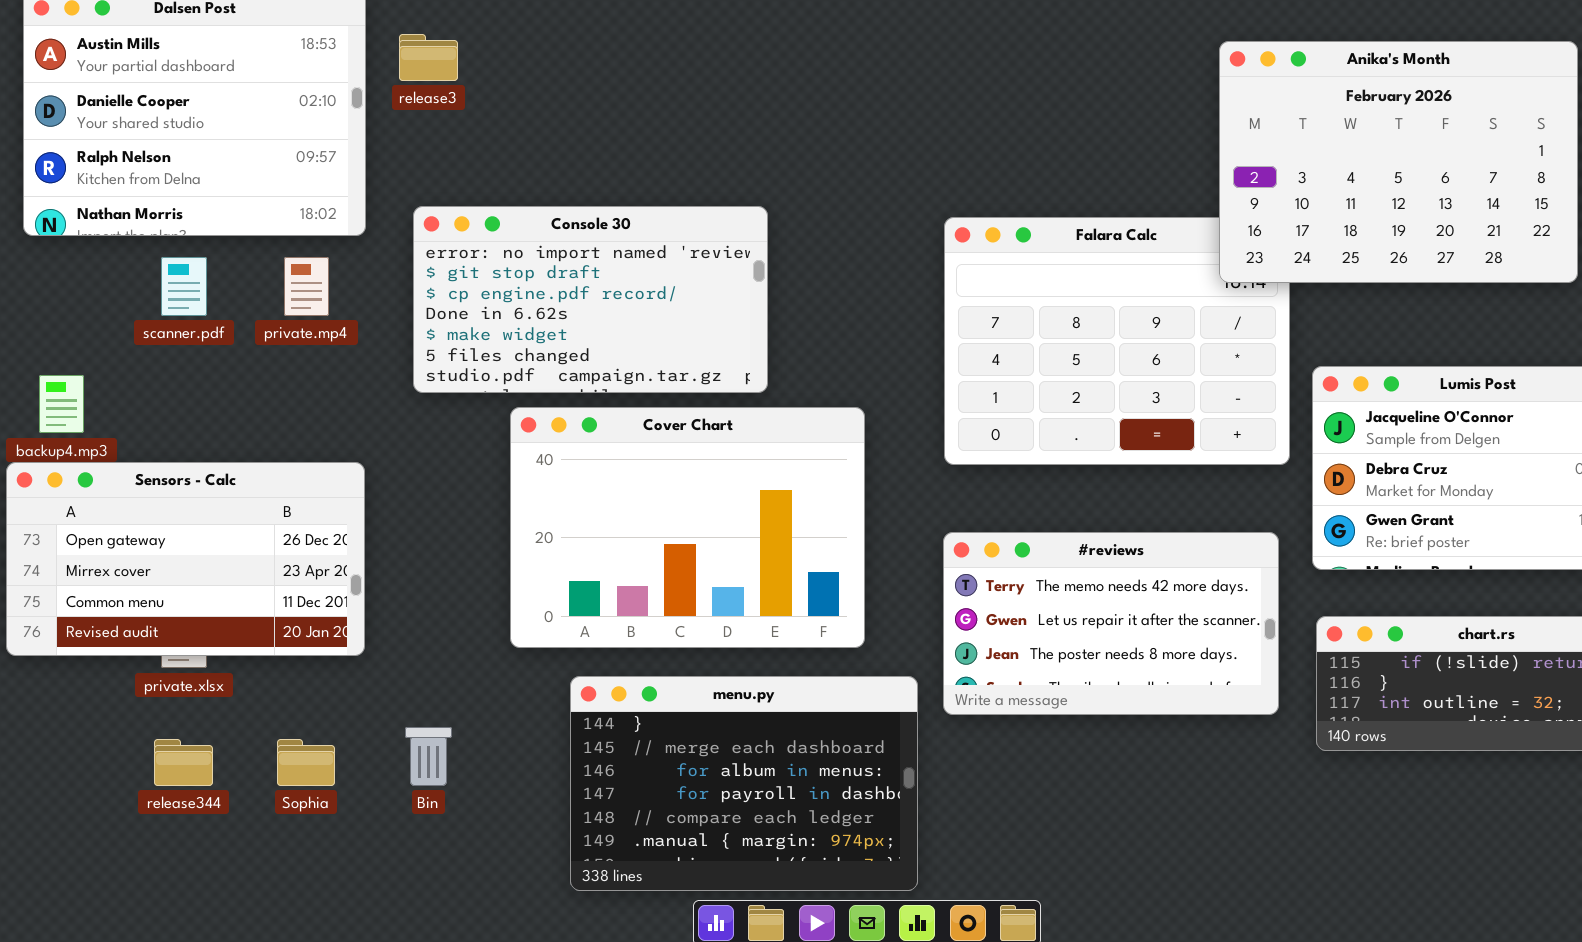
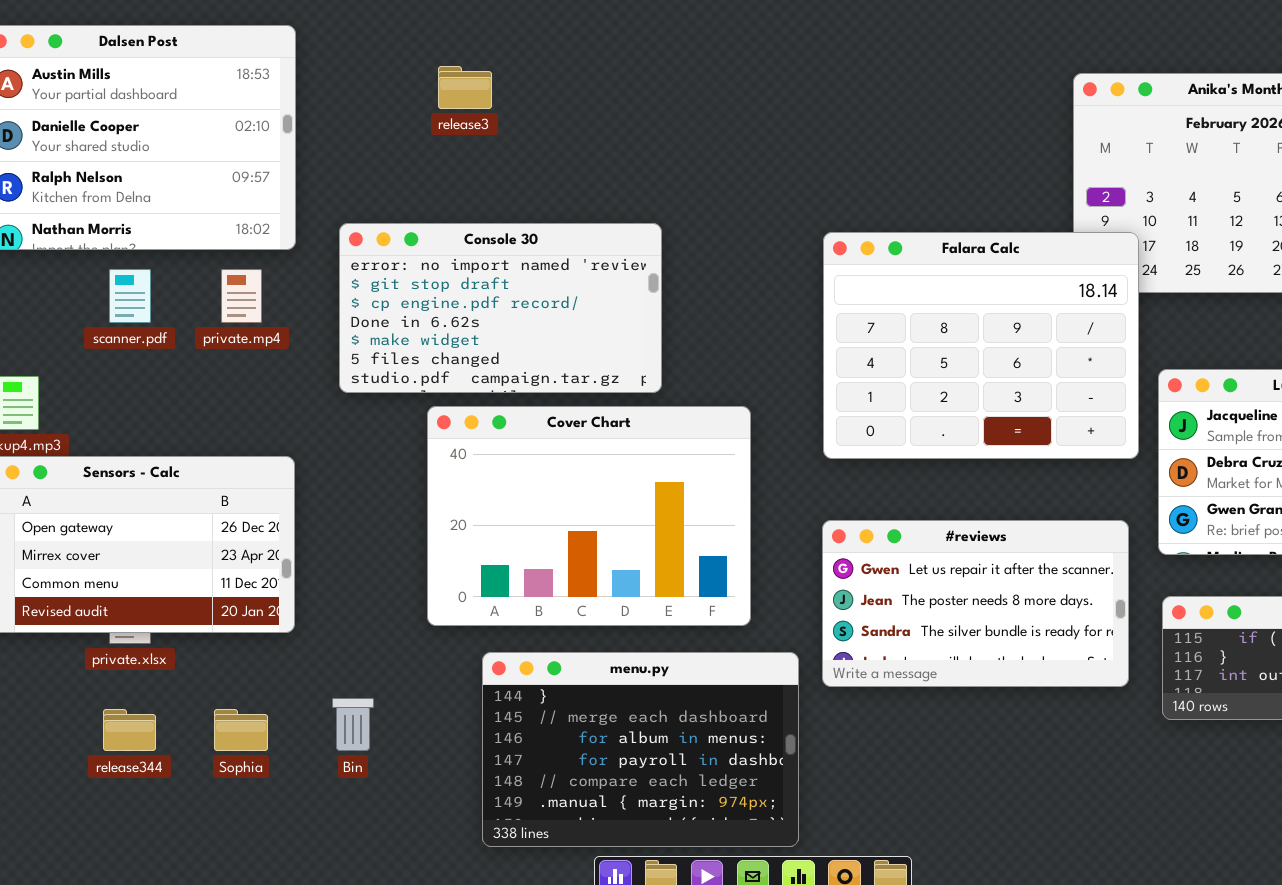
release3: [399,34,458,81] -> [438,66,492,109], moved
Falara Calc: [944,217,1290,465] -> [823,232,1139,459], raised
#reviews: [943,532,1279,715] -> [822,520,1129,687], scrolled down 1 row

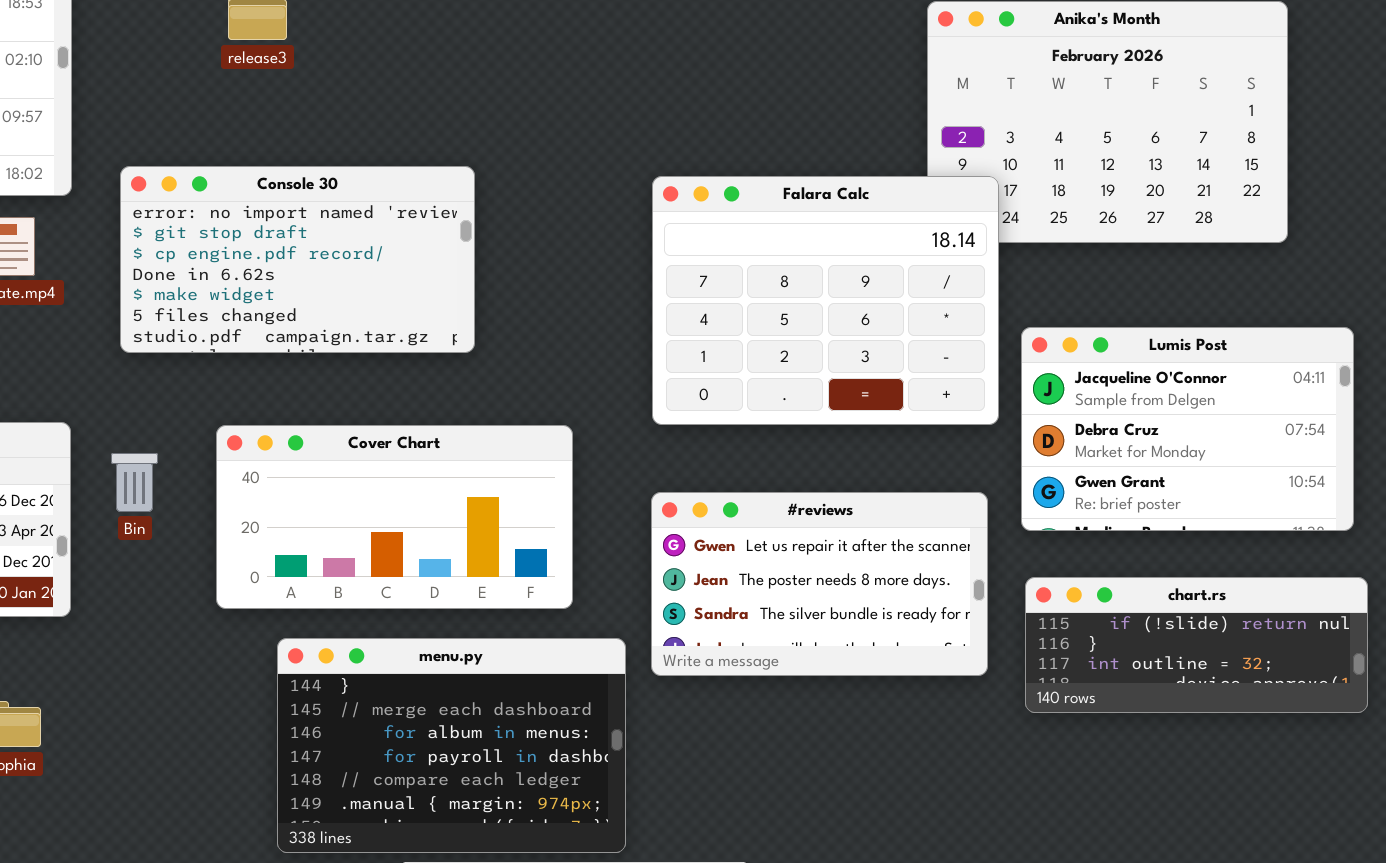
Cover Chart: [427,406,751,626] -> [216,425,573,609], resized
Bin: [332,698,374,751] -> [111,453,158,512], moved

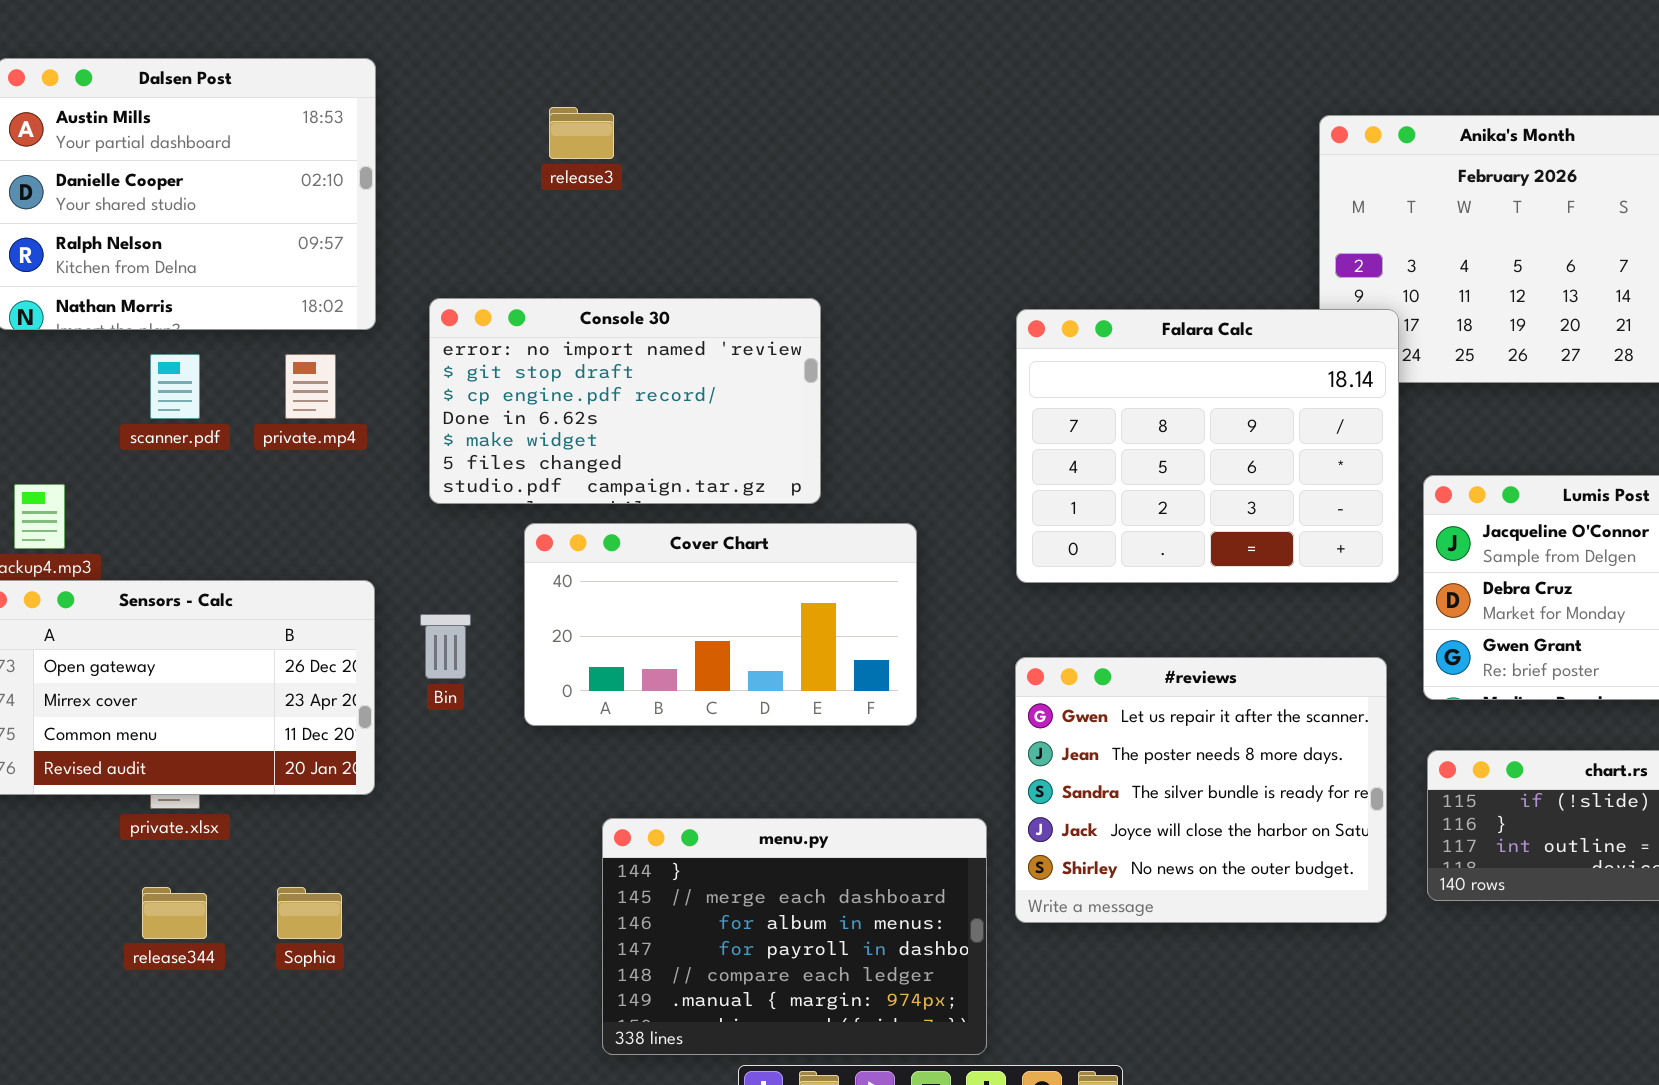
Cover Chart: [216,425,573,609] -> [524,523,917,726], moved
#reviews: [651,492,988,676] -> [1015,657,1387,923], resized

